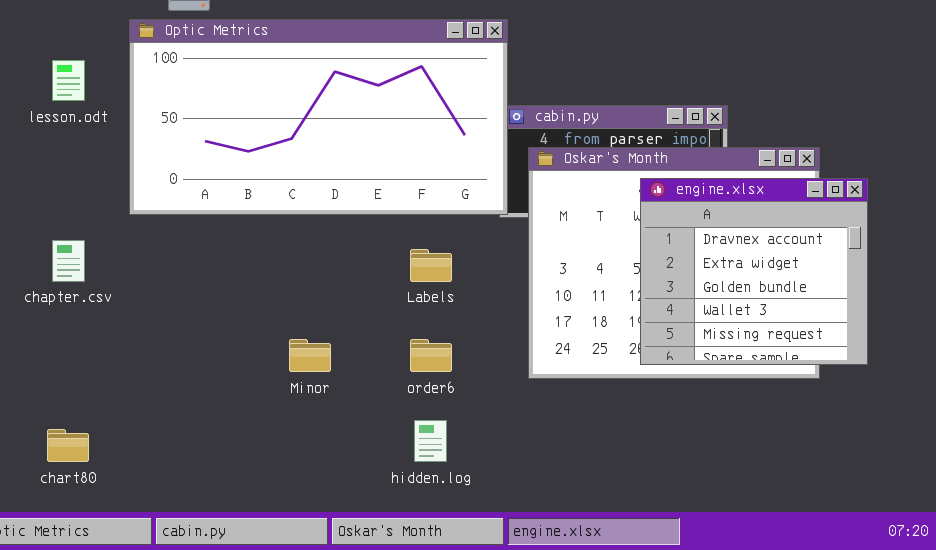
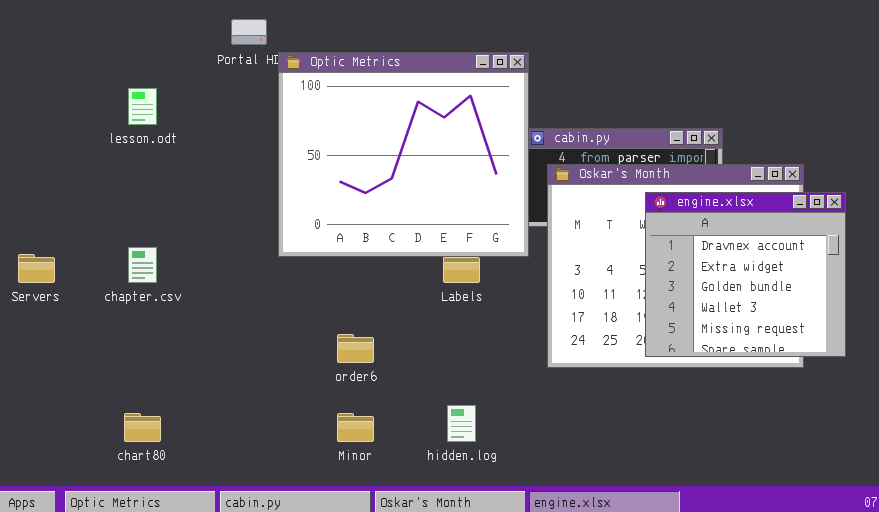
Optic Metrics: [129,19,508,215] -> [278,52,529,257], resized
Minor: [289,339,331,372] -> [337,413,374,442], moved
order6: [410,339,452,372] -> [337,334,374,363], moved

